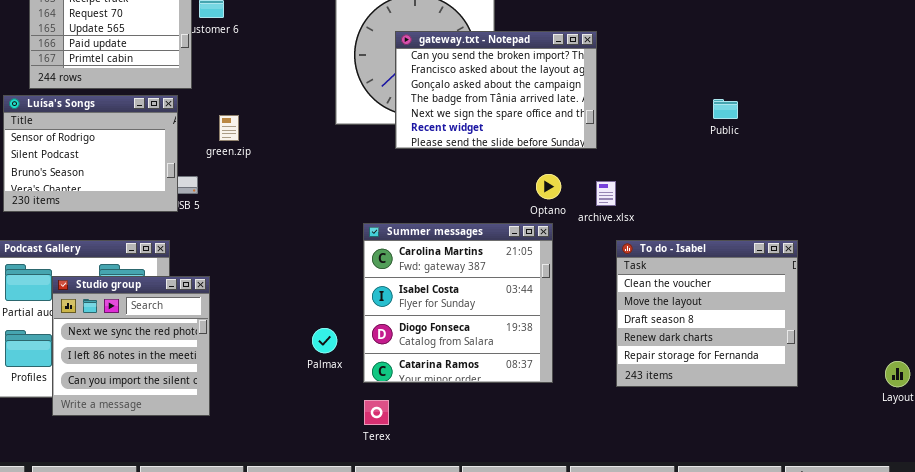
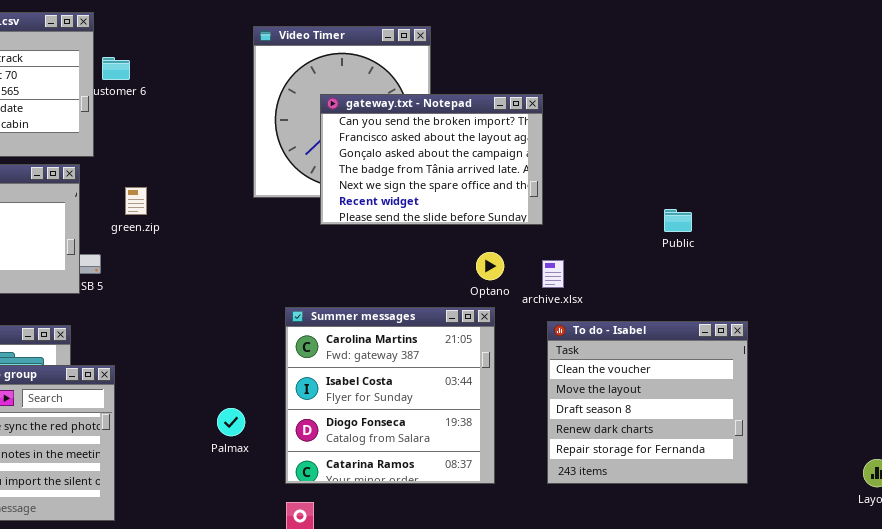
Public: [713,99,738,119] -> [664,209,692,232], moved
To do - Isabel: [616,240,798,387] -> [547,321,748,484], moved
Palmax: [312,328,337,353] -> [217,408,245,436], moved

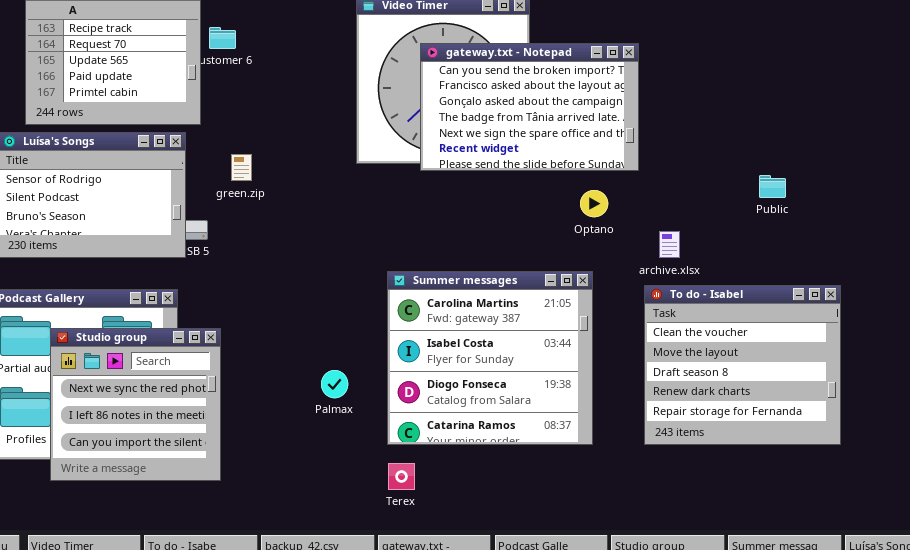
gateway.txt - Notepad: [320,94,543,225] -> [420,43,639,171], moved
Optano: [476,252,504,280] -> [580,190,608,217], moved
archive.xlsx: [542,260,564,288] -> [659,231,680,258], moved

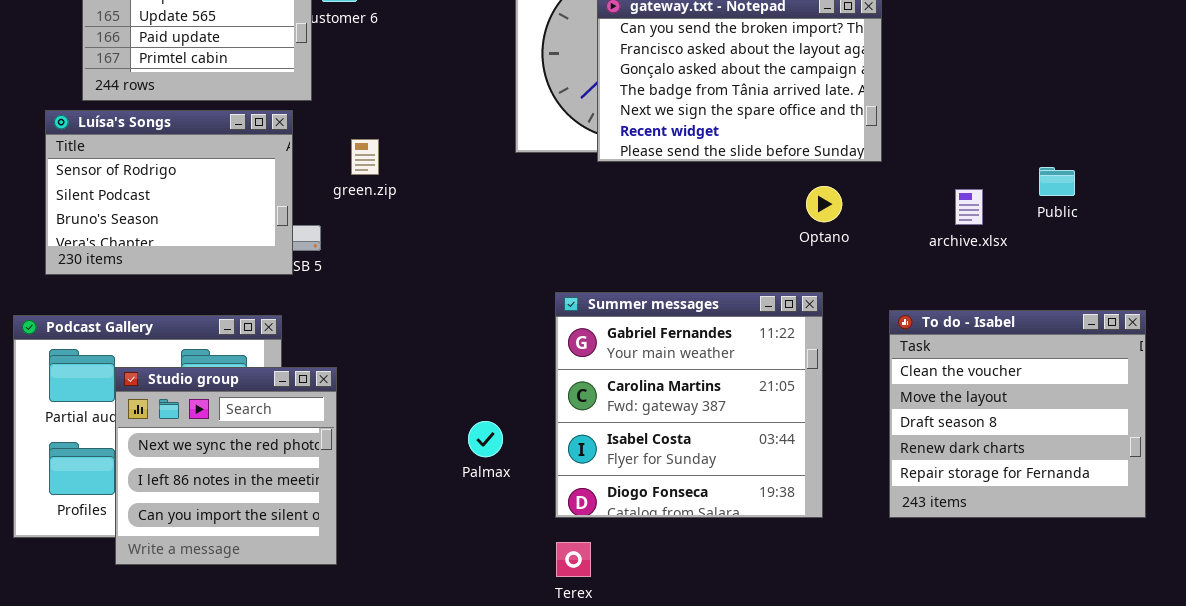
archive.xlsx: [659,231,680,258] -> [955,189,983,225], moved
Summer messages: [387,271,593,445] -> [555,292,823,518], scrolled up 1 row

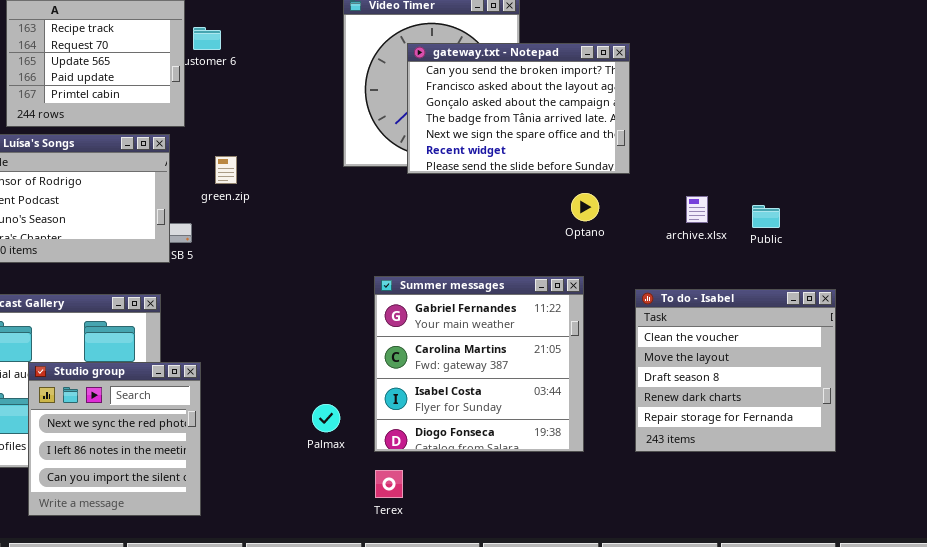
Public: [1039,167,1075,196] -> [752,205,780,228], moved
Studio group: [115,367,337,565] -> [28,362,201,516], moved
Palmax: [468,421,503,457] -> [312,404,340,432], moved

